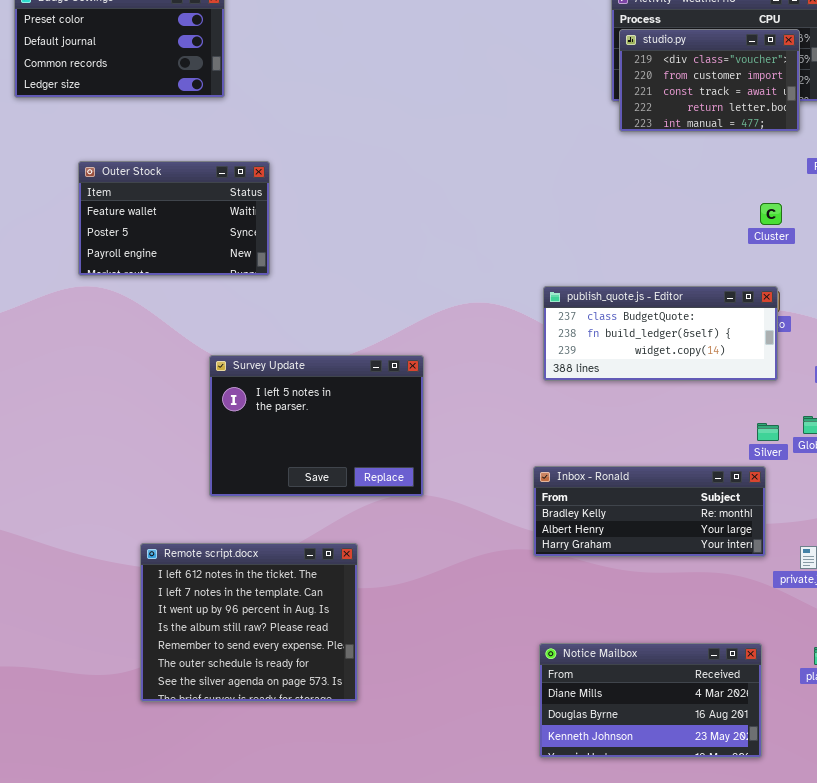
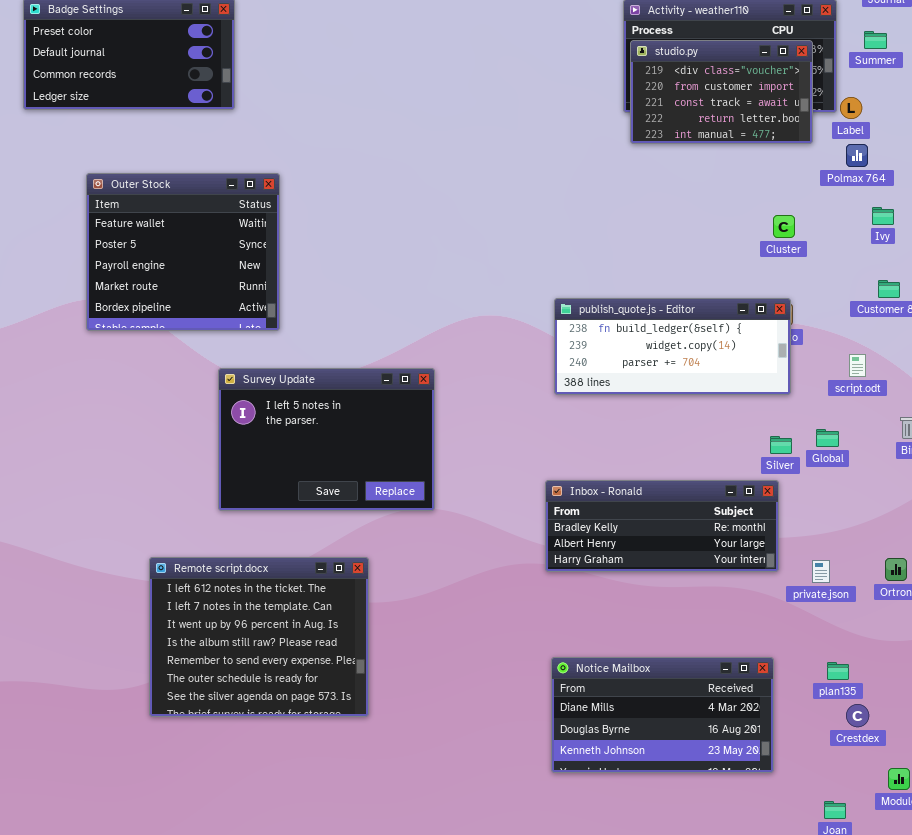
Outer Stock: [78,161,270,276] -> [86,173,280,331], resized
publish_quote.js - Editor: [543,286,778,381] -> [554,298,791,395], scrolled down 1 row

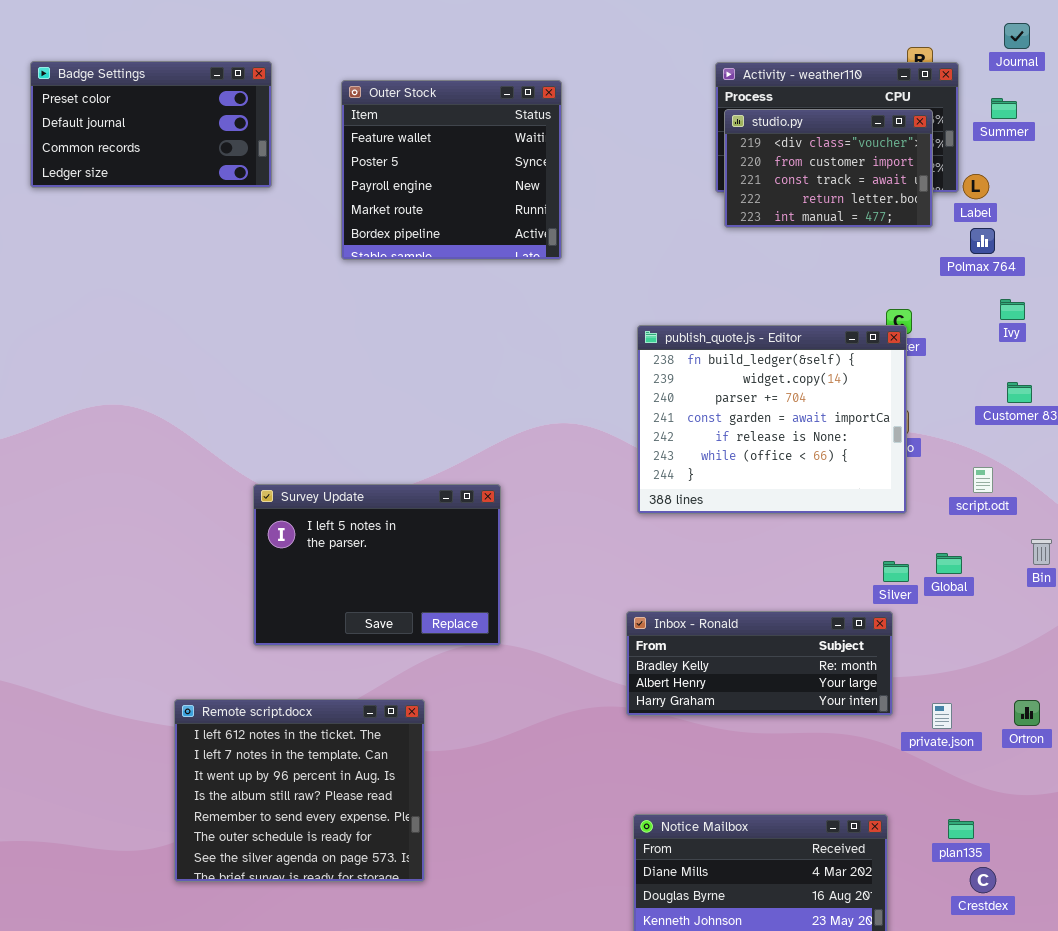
Outer Stock: [86,173,280,331] -> [341,80,562,260], moved
publish_quote.js - Editor: [554,298,791,395] -> [637,325,907,514], resized

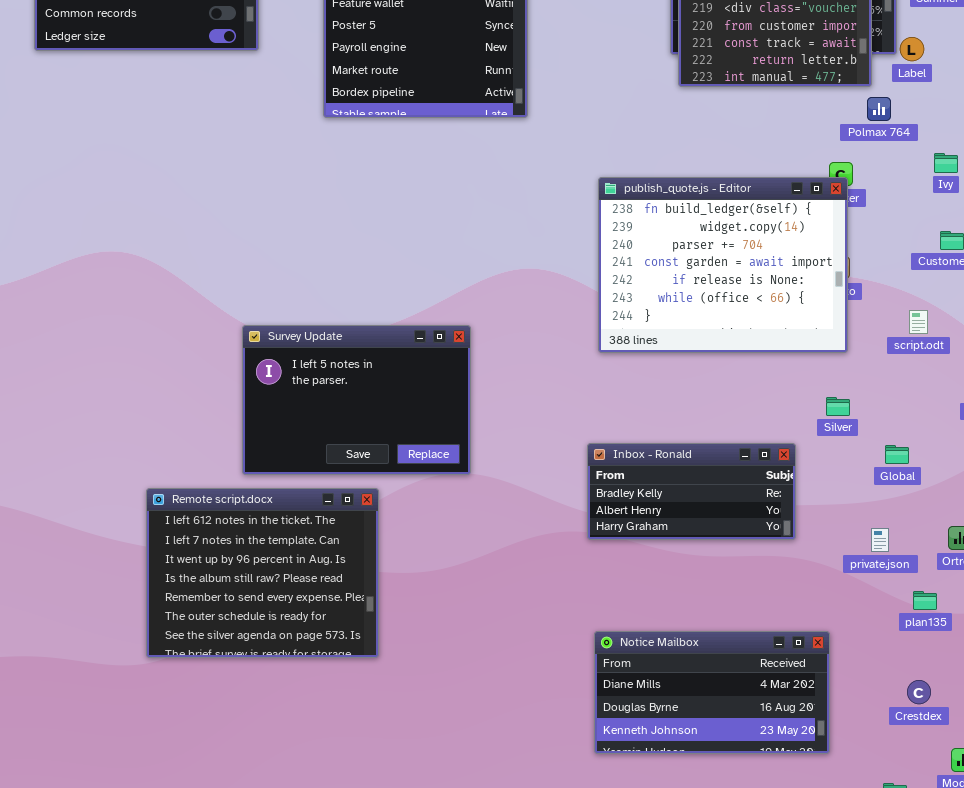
Polmax 764: [970,228,995,254] -> [867,97,891,121], moved
Global: [936,553,962,574] -> [885,445,909,464], moved
Inbox - Ronald: [626,611,893,716] -> [587,443,796,540], resized
Remote script.docx: [174,699,425,882] -> [146,488,379,658], moved
plan135: [948,819,974,839] -> [913,591,937,610], moved

